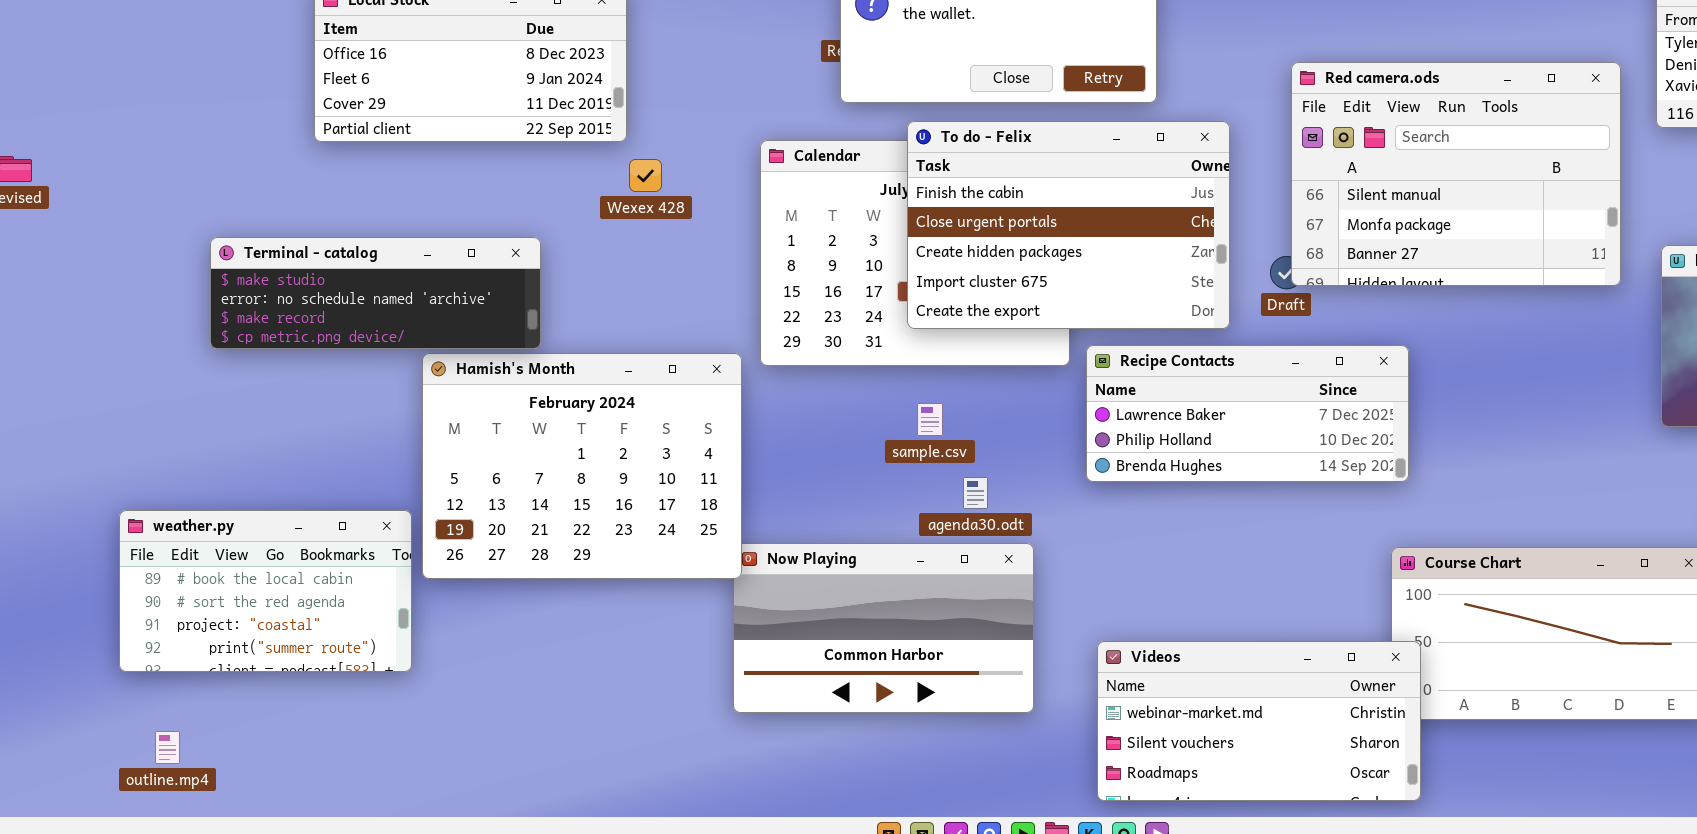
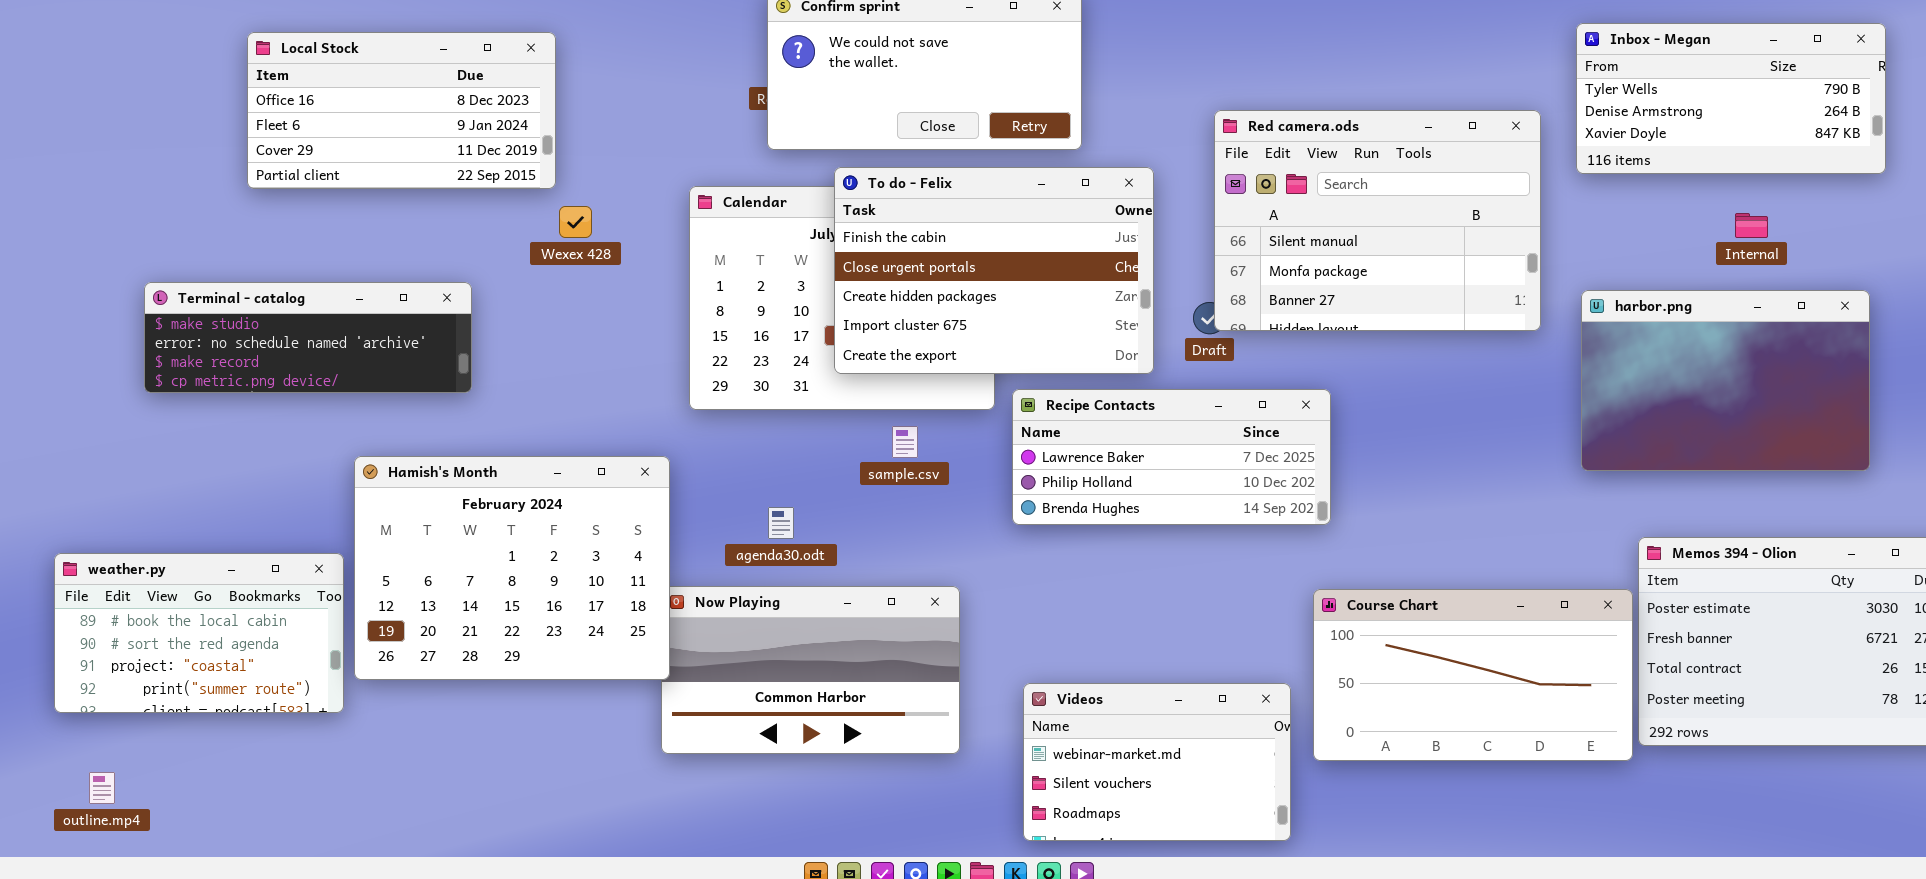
Hamish's Month: [422,353,742,579] -> [354,456,670,680], moved
sample.csv: [917,403,943,436] -> [892,426,918,458], moved
agenda30.odt: [963,477,988,509] -> [768,507,794,539], moved
Videos: [1097,641,1421,801] -> [1023,683,1291,841], resized

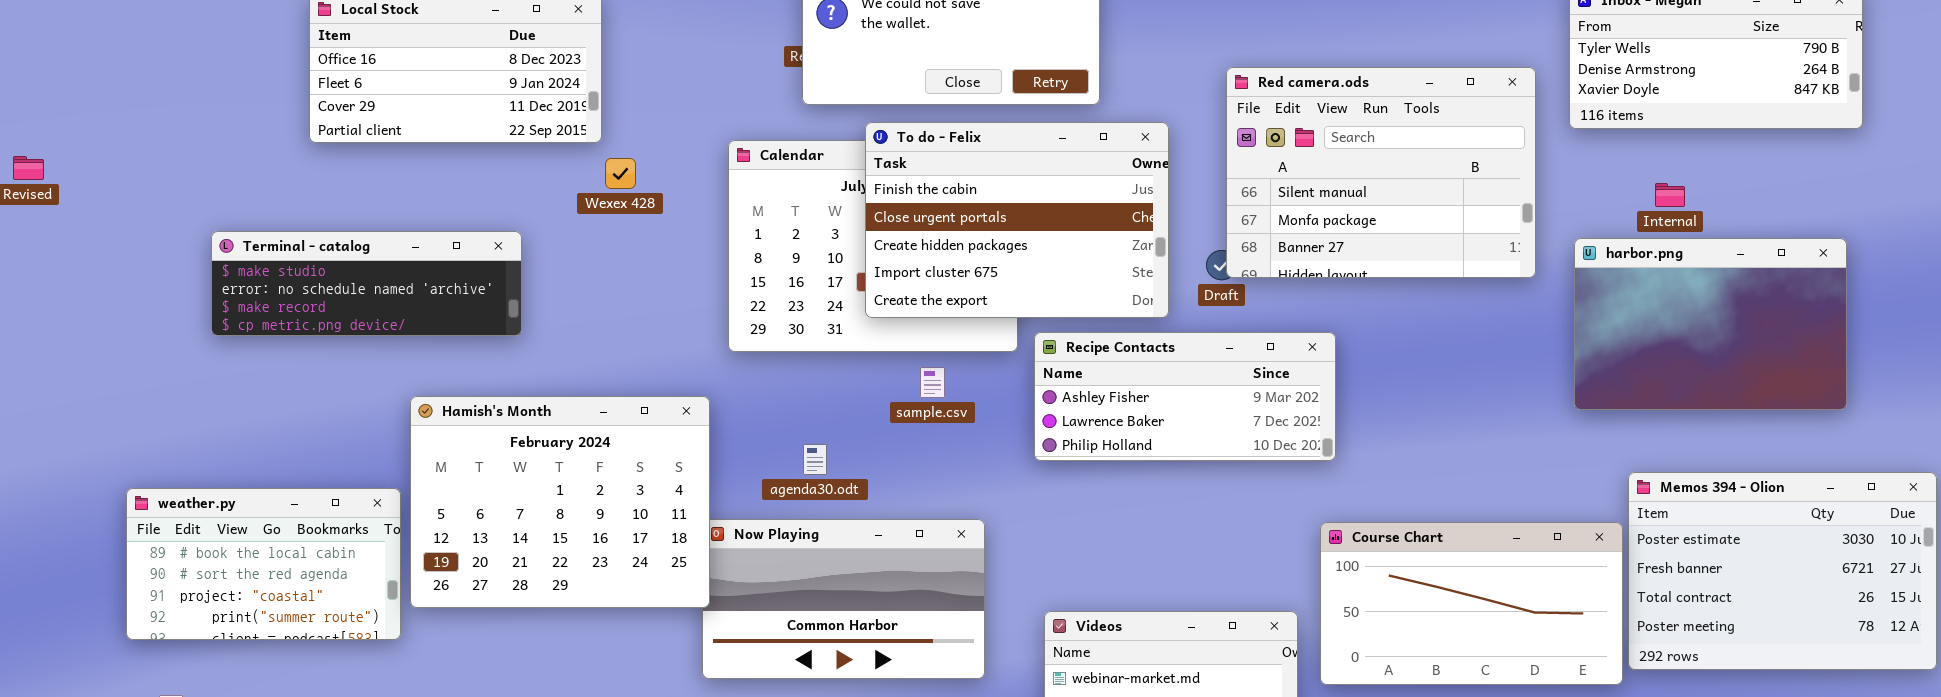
Internal: [1735,213,1768,238] -> [1655,183,1685,207], moved
Recipe Contacts: [1012,389,1331,525] -> [1034,332,1336,461], scrolled up 1 row

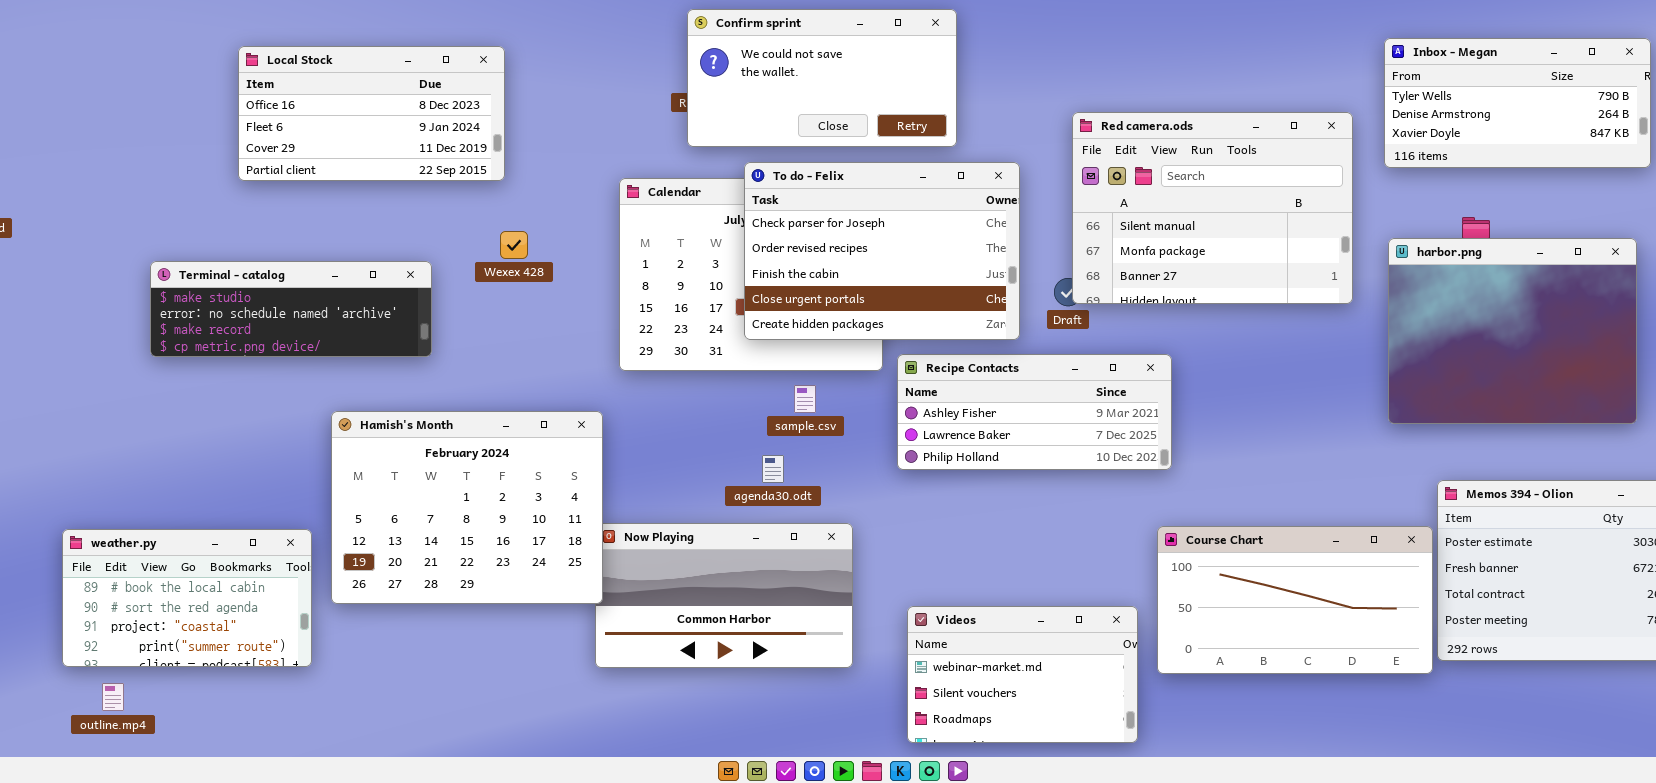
To do - Felix: [865,122,1169,318] -> [744,162,1020,340], scrolled up 2 rows
Wexex 428: [605,158,636,189] -> [500,231,528,259], moved
harbor.png: [1574,238,1847,410] -> [1388,238,1637,424], resized
agenda30.odt: [803,444,827,475] -> [762,455,784,483], moved
weather.py: [126,488,401,640] -> [62,529,312,667], moved

